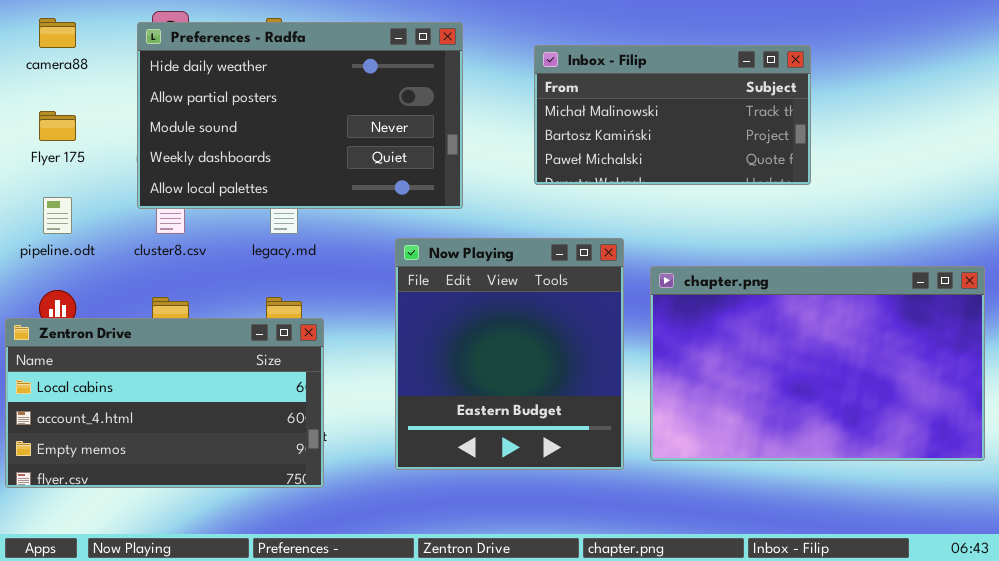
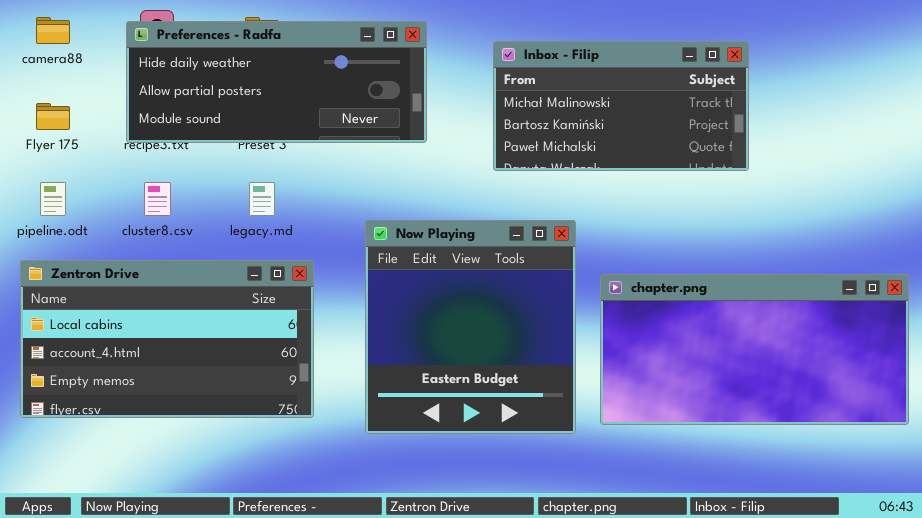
Preferences - Radfa: [137,22,463,209] -> [126,21,427,143], resized
chapter.png: [650,266,985,461] -> [600,274,909,425], resized
Zentron Drive: [5,318,324,488] -> [20,260,314,418], moved

